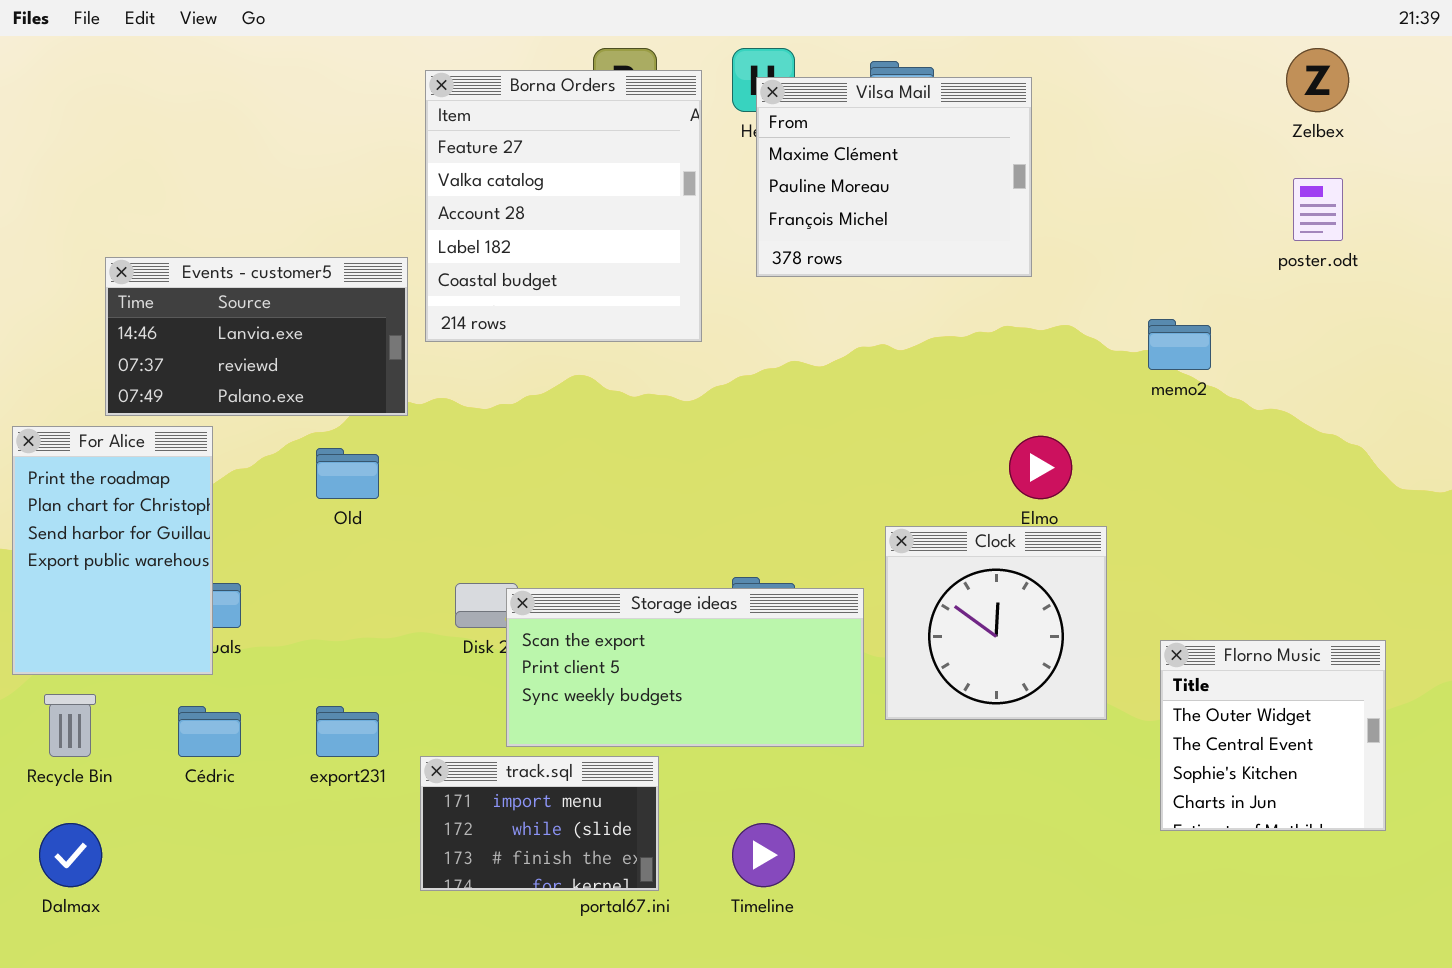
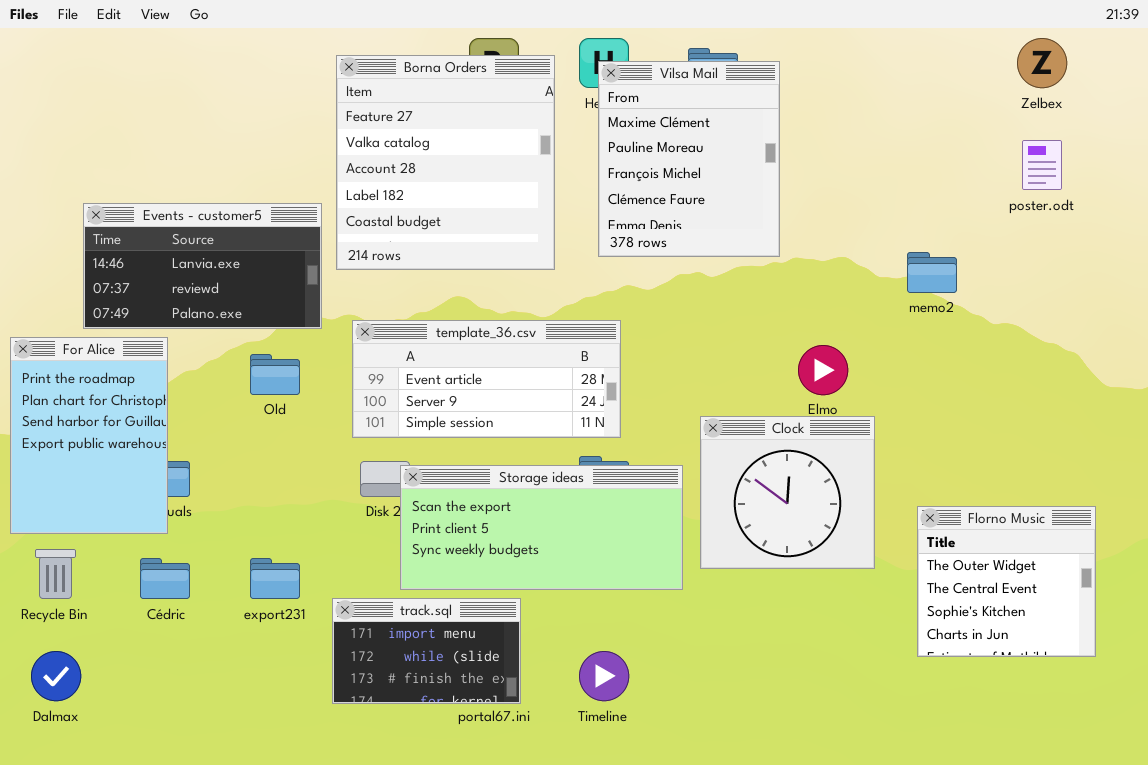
Vilsa Mail: [756,77,1032,277] -> [598,61,780,257], resized
template_36.csv: none -> [352,320,621,438], opened

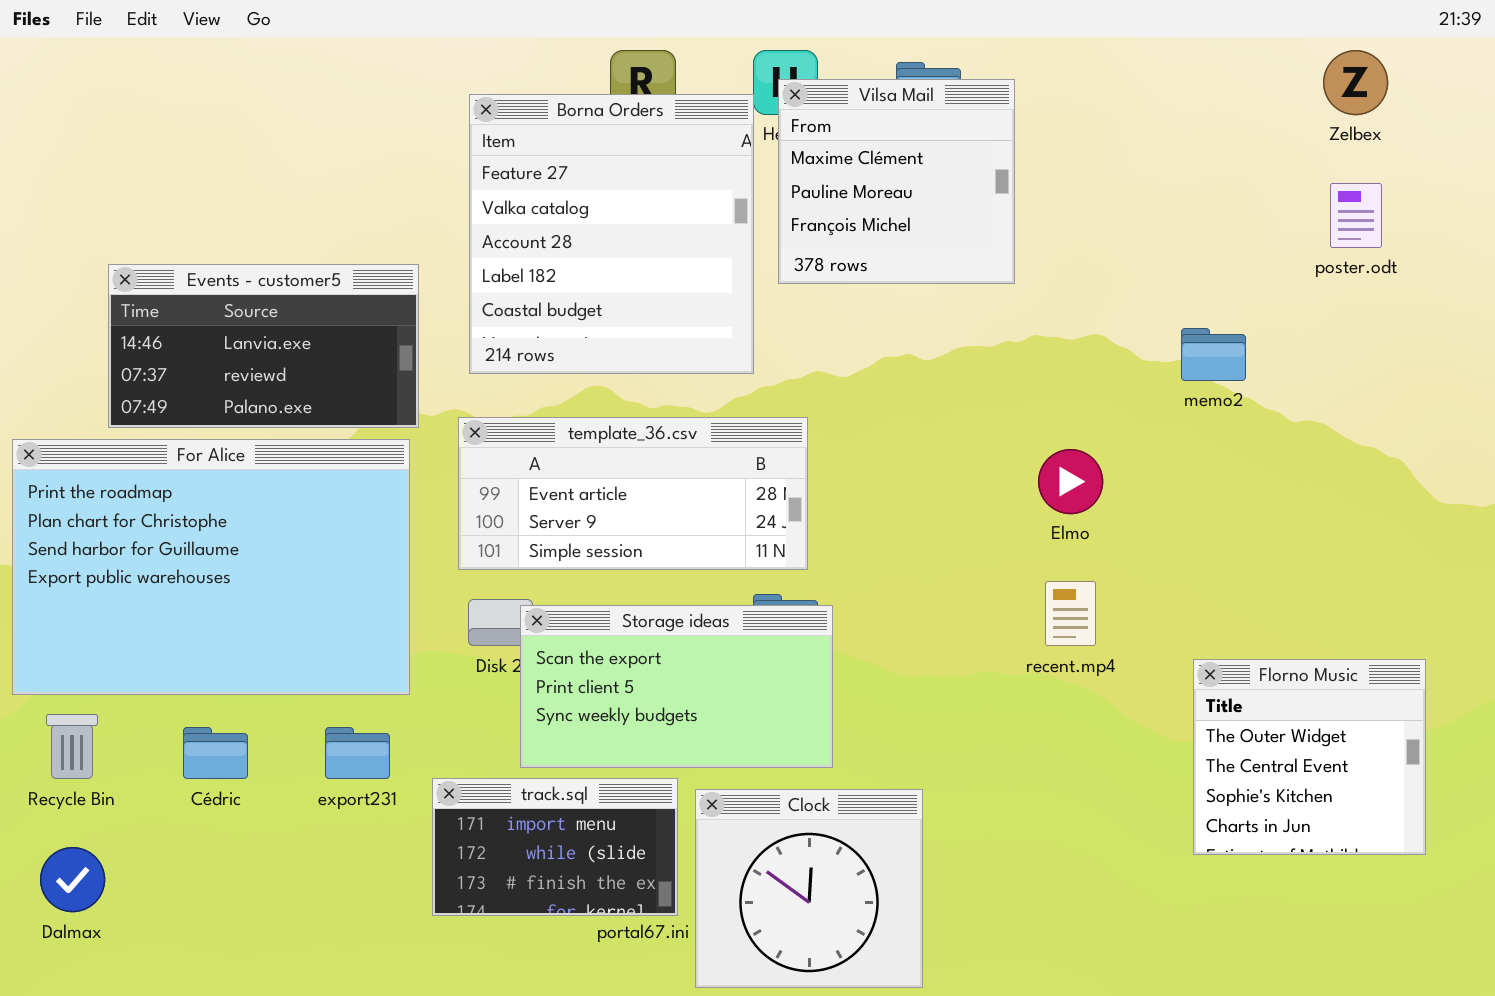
Borna Orders: [336,55,555,270] -> [469,94,754,374], moved
Vilsa Mail: [598,61,780,257] -> [778,79,1015,284], resized
For Alice: [10,337,168,534] -> [12,439,410,695], resized
Clock: [700,416,875,569] -> [695,789,923,988], moved
Storage ideas: [400,465,683,590] -> [520,605,833,768], resized

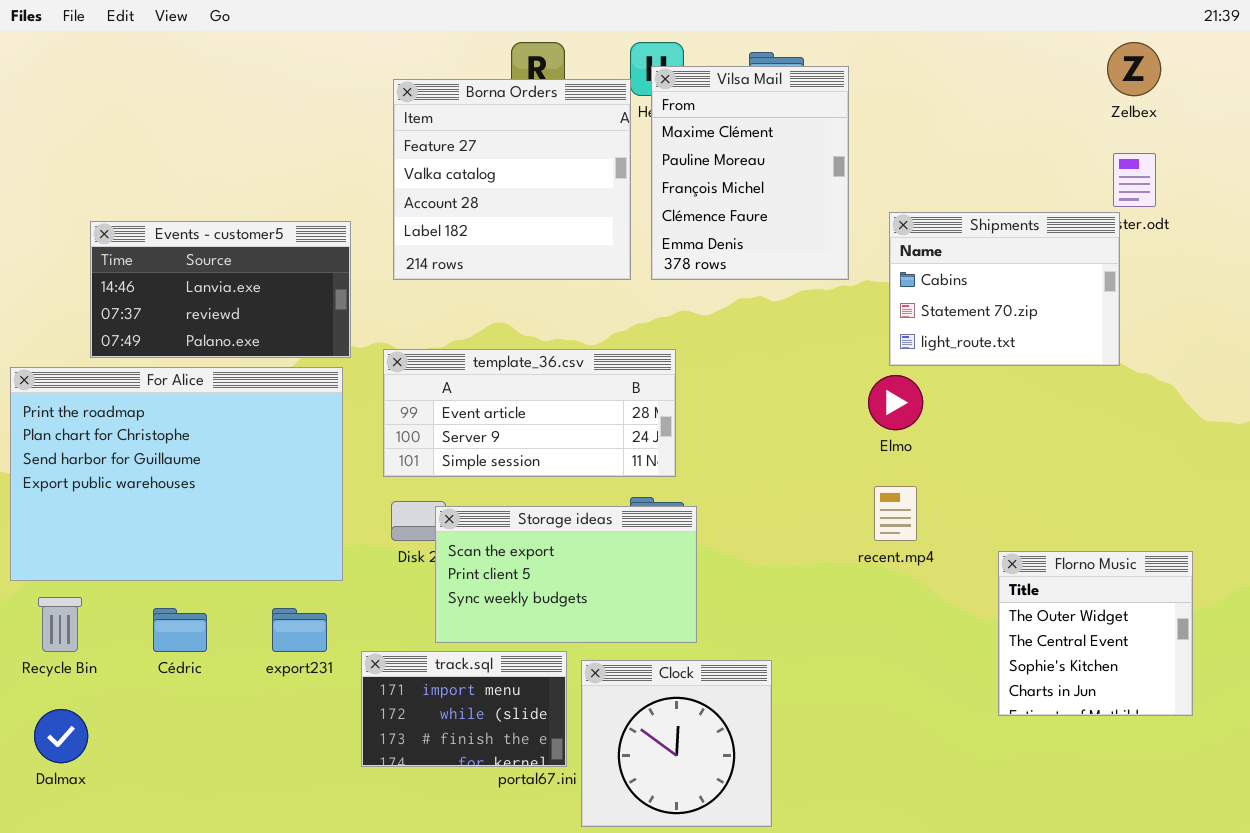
Vilsa Mail: [778,79,1015,284] -> [651,66,849,280], resized
Borna Orders: [469,94,754,374] -> [393,79,631,280], resized
Shipments: none -> [889,212,1120,366], opened

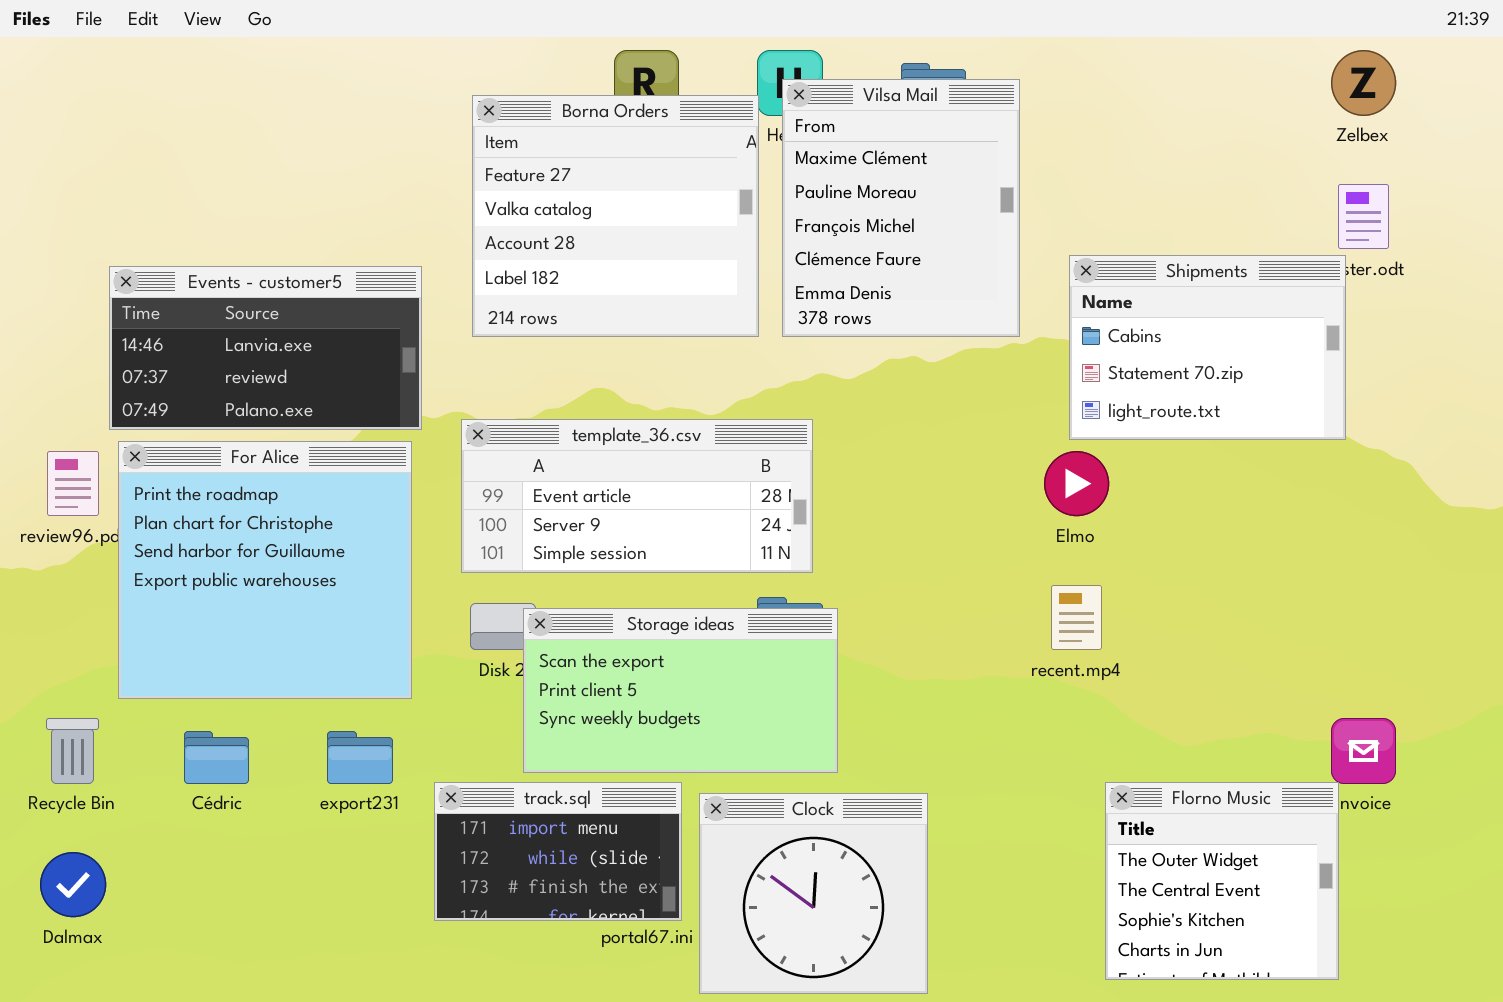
For Alice: [10,367,343,581] -> [118,441,412,699], resized
Florno Music: [998,551,1193,716] -> [1105,782,1339,980], moved

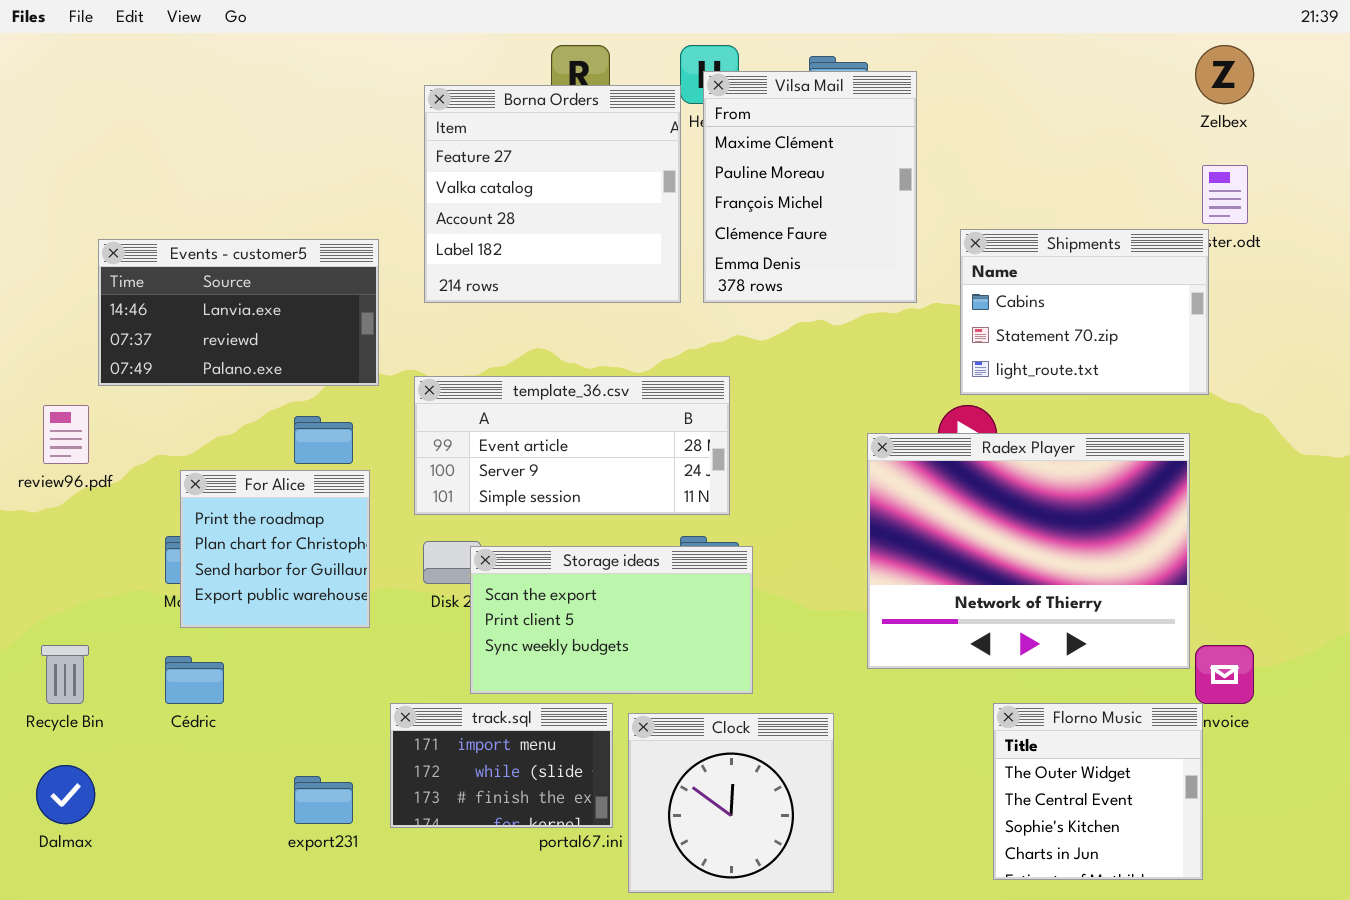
For Alice: [118,441,412,699] -> [180,470,370,628], resized
Radex Player: none -> [867,433,1190,669], opened
export231: [327,731,393,784] -> [294,776,353,824], moved

